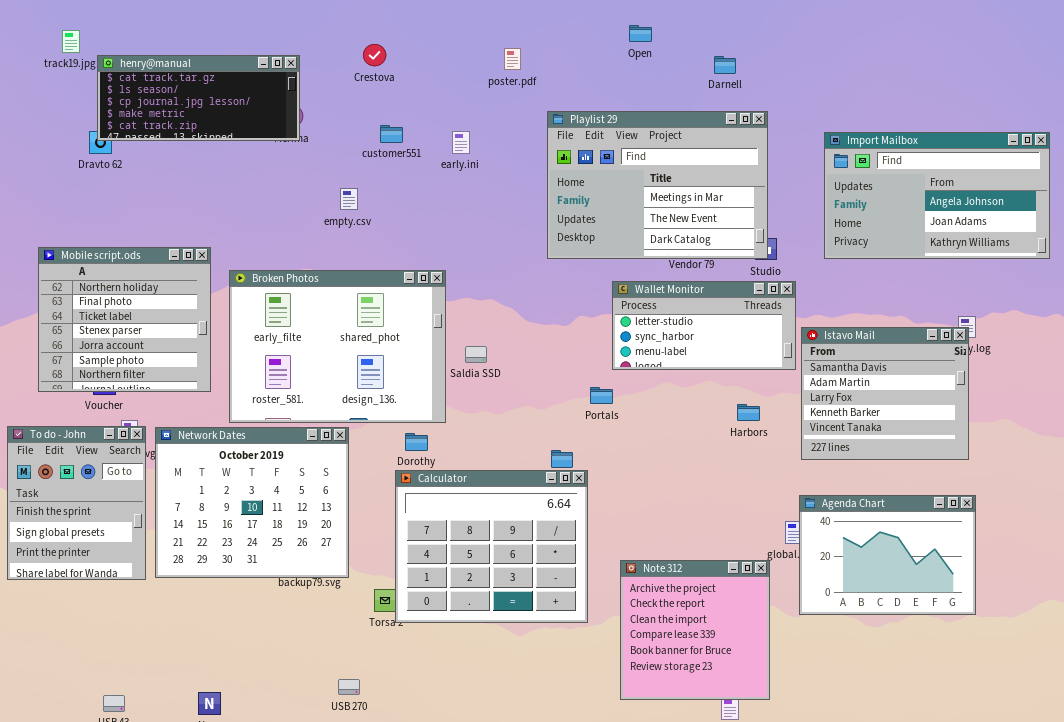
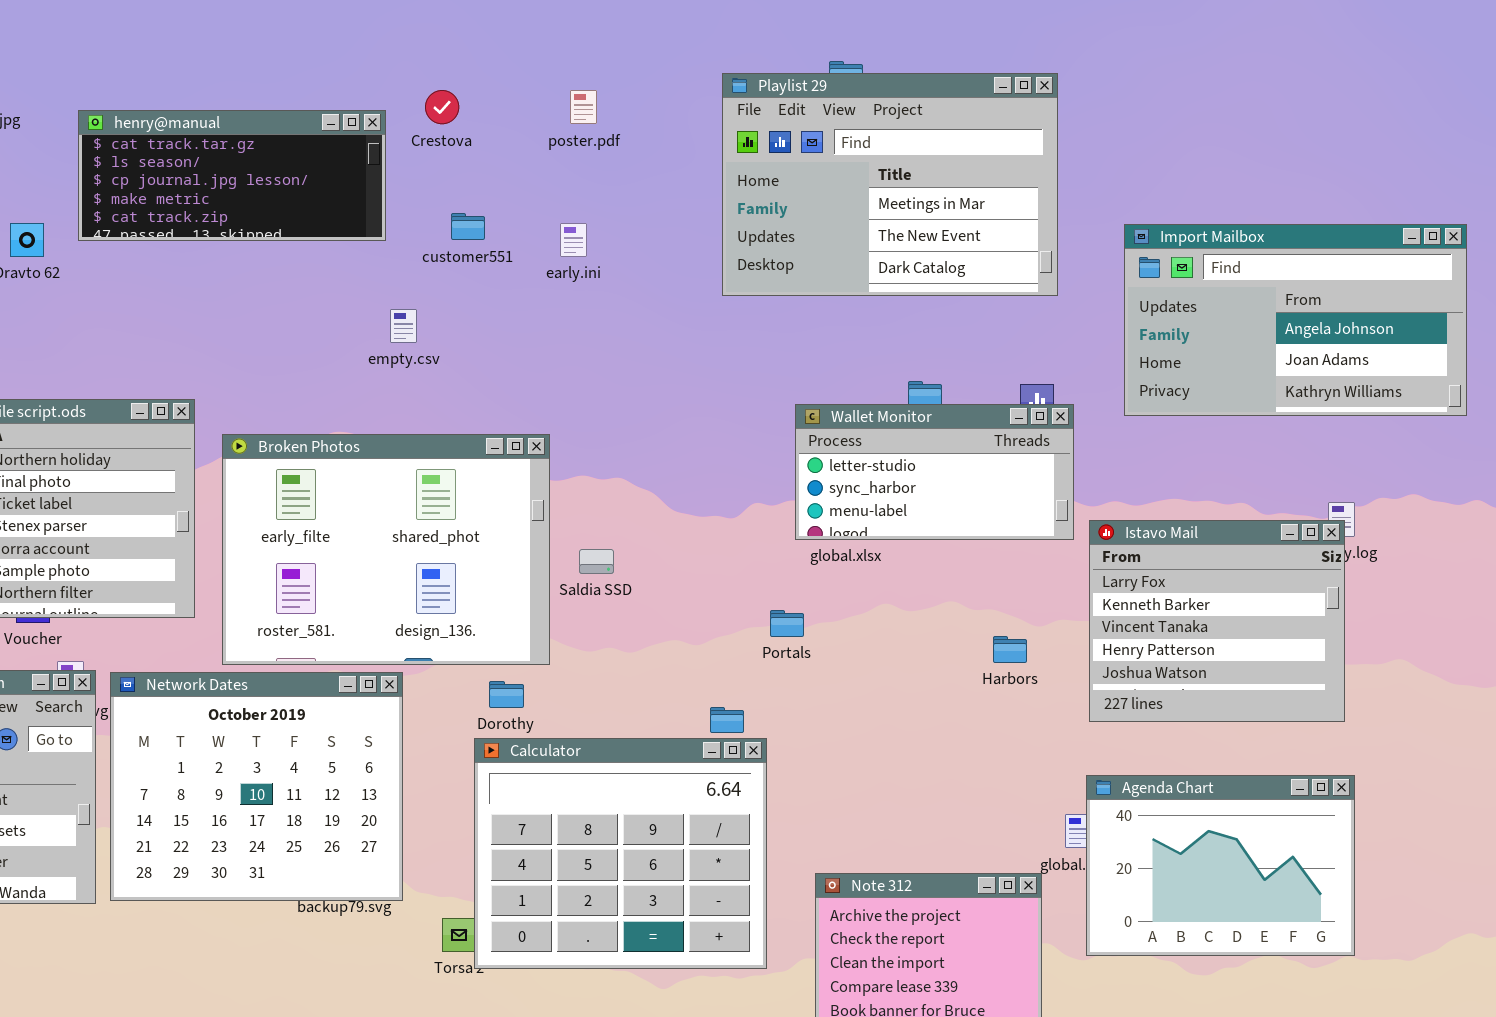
poster.pdf: [504,48,521,70] -> [570,90,597,124], moved
henry@manual: [97,55,300,141] -> [78,110,386,241], moved
Playlist 29: [547,111,768,259] -> [722,73,1058,296], moved
Wallet Monitor: [612,281,796,370] -> [795,404,1074,540], moved
Istavo Mail: [801,327,969,460] -> [1089,520,1345,722], scrolled down 2 rows

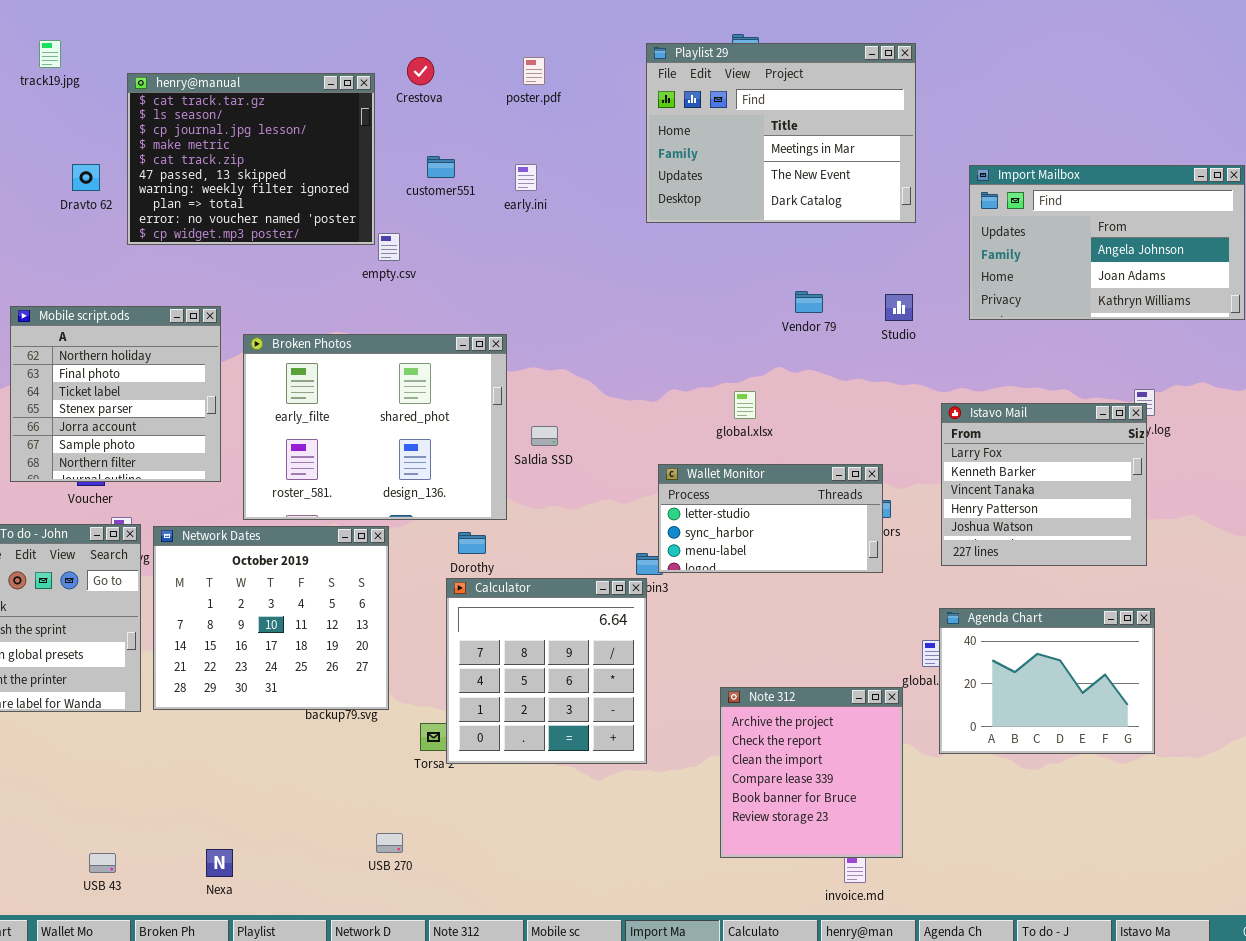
henry@manual: [78,110,386,241] -> [127,73,375,245], resized
Wallet Monitor: [795,404,1074,540] -> [658,464,883,573], moved
Calculator: [474,738,767,969] -> [446,578,647,764], resized

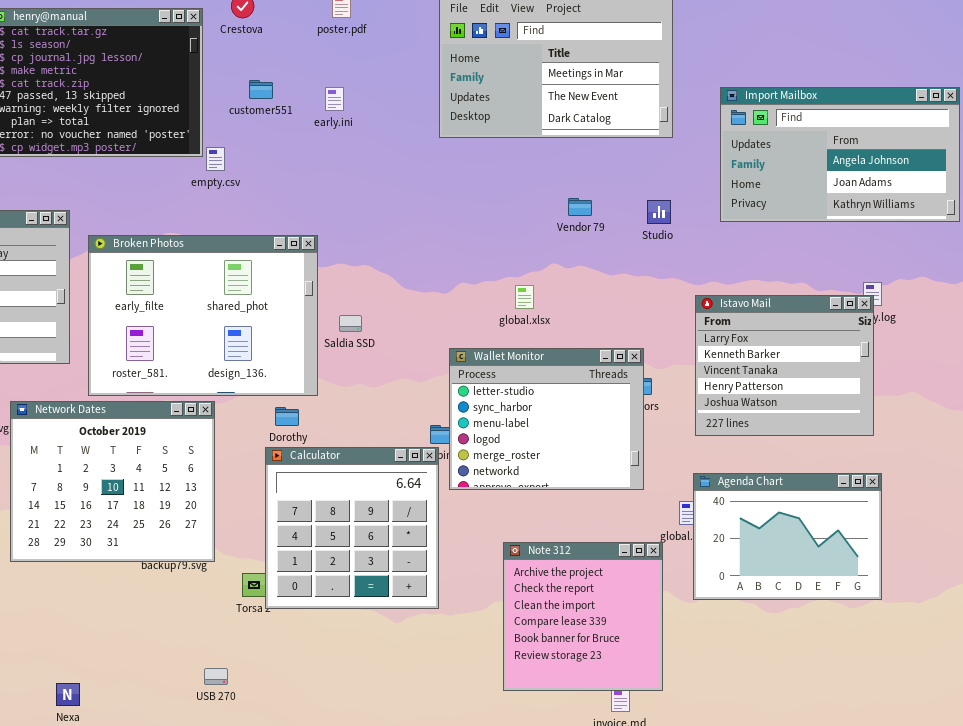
Wallet Monitor: [658,464,883,573] -> [449,348,644,490], resized

